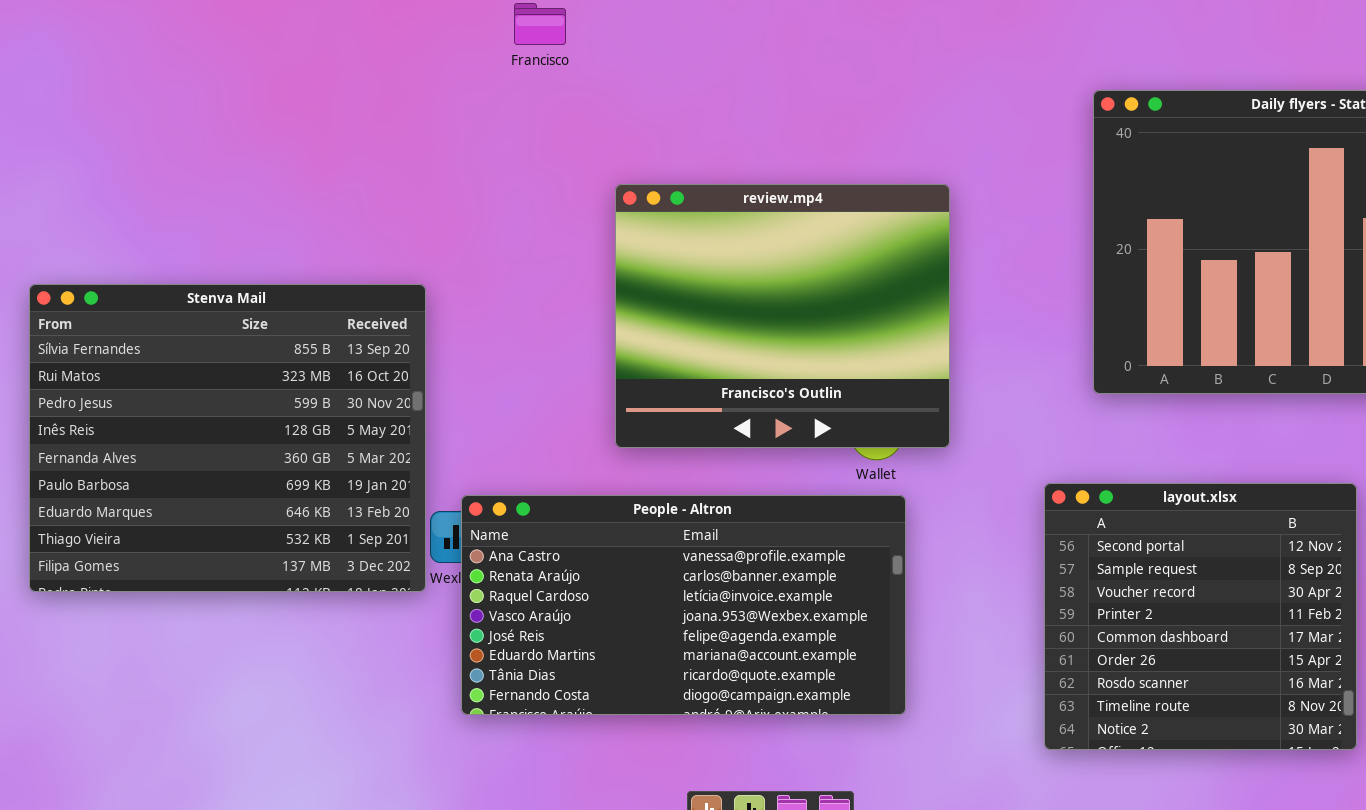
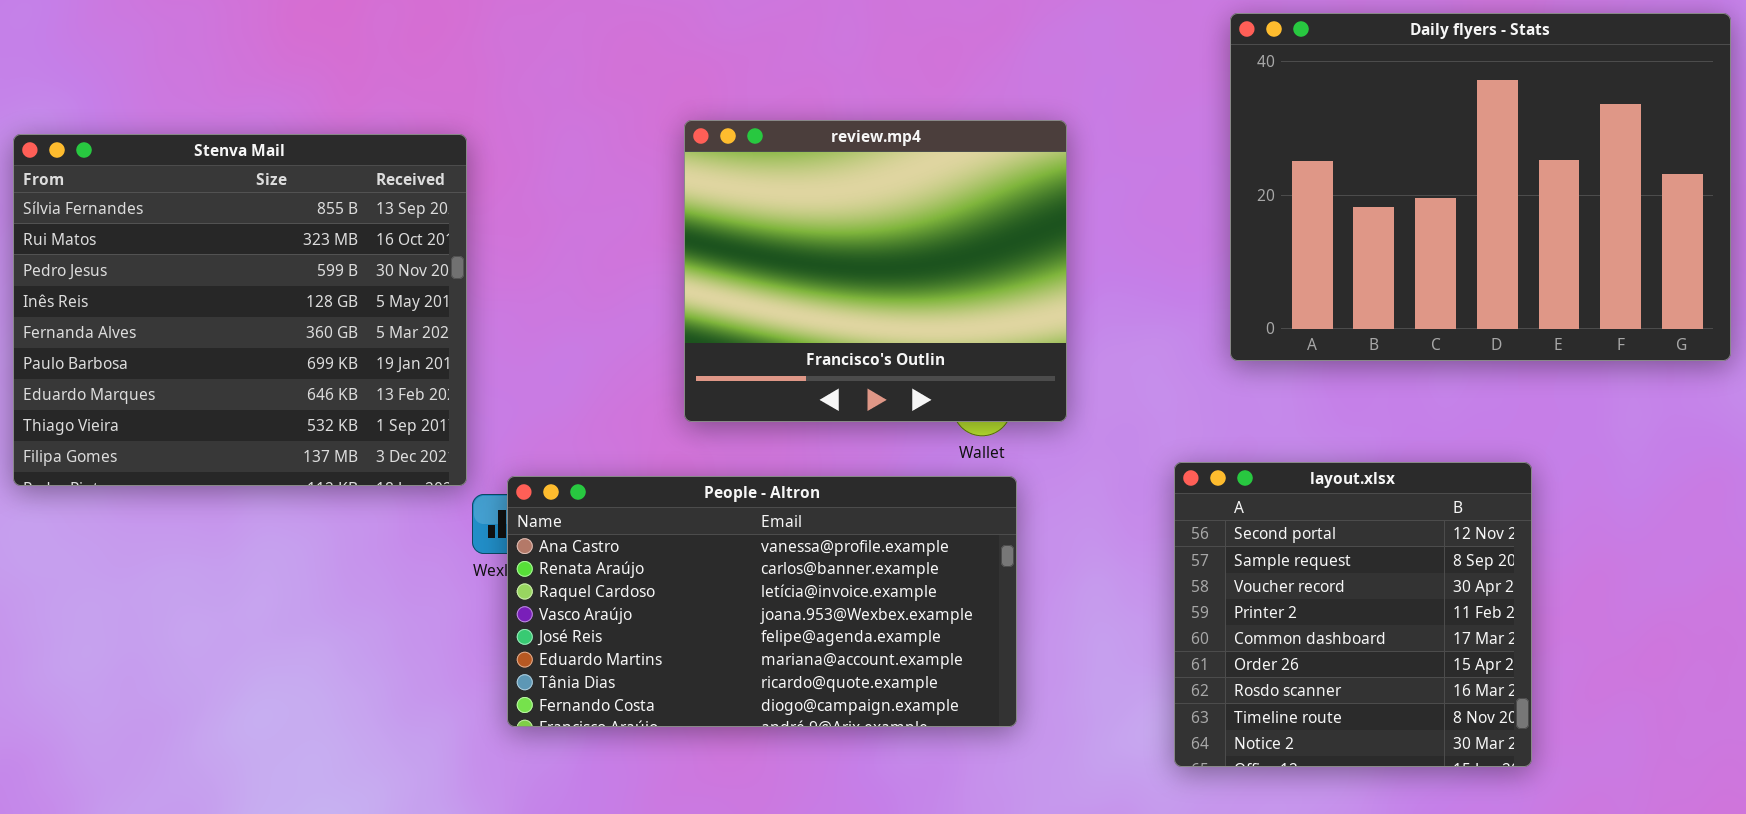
Stenva Mail: [29,284,426,592] -> [13,134,467,486], moved

